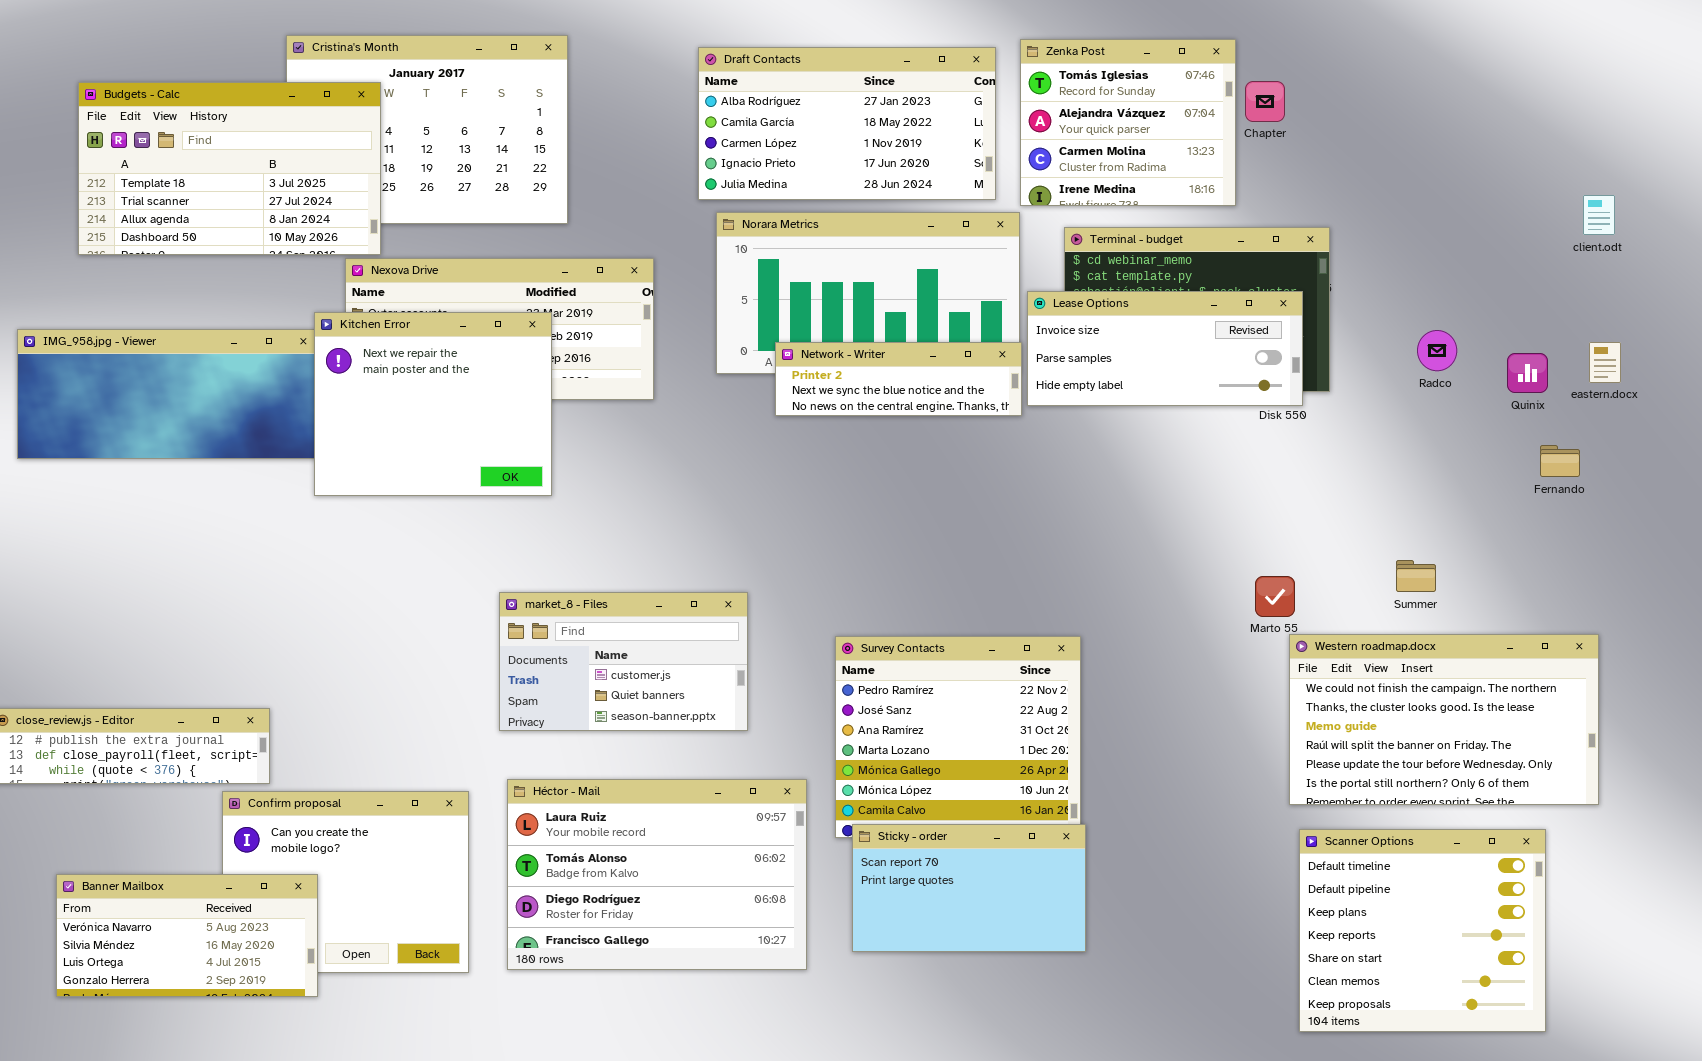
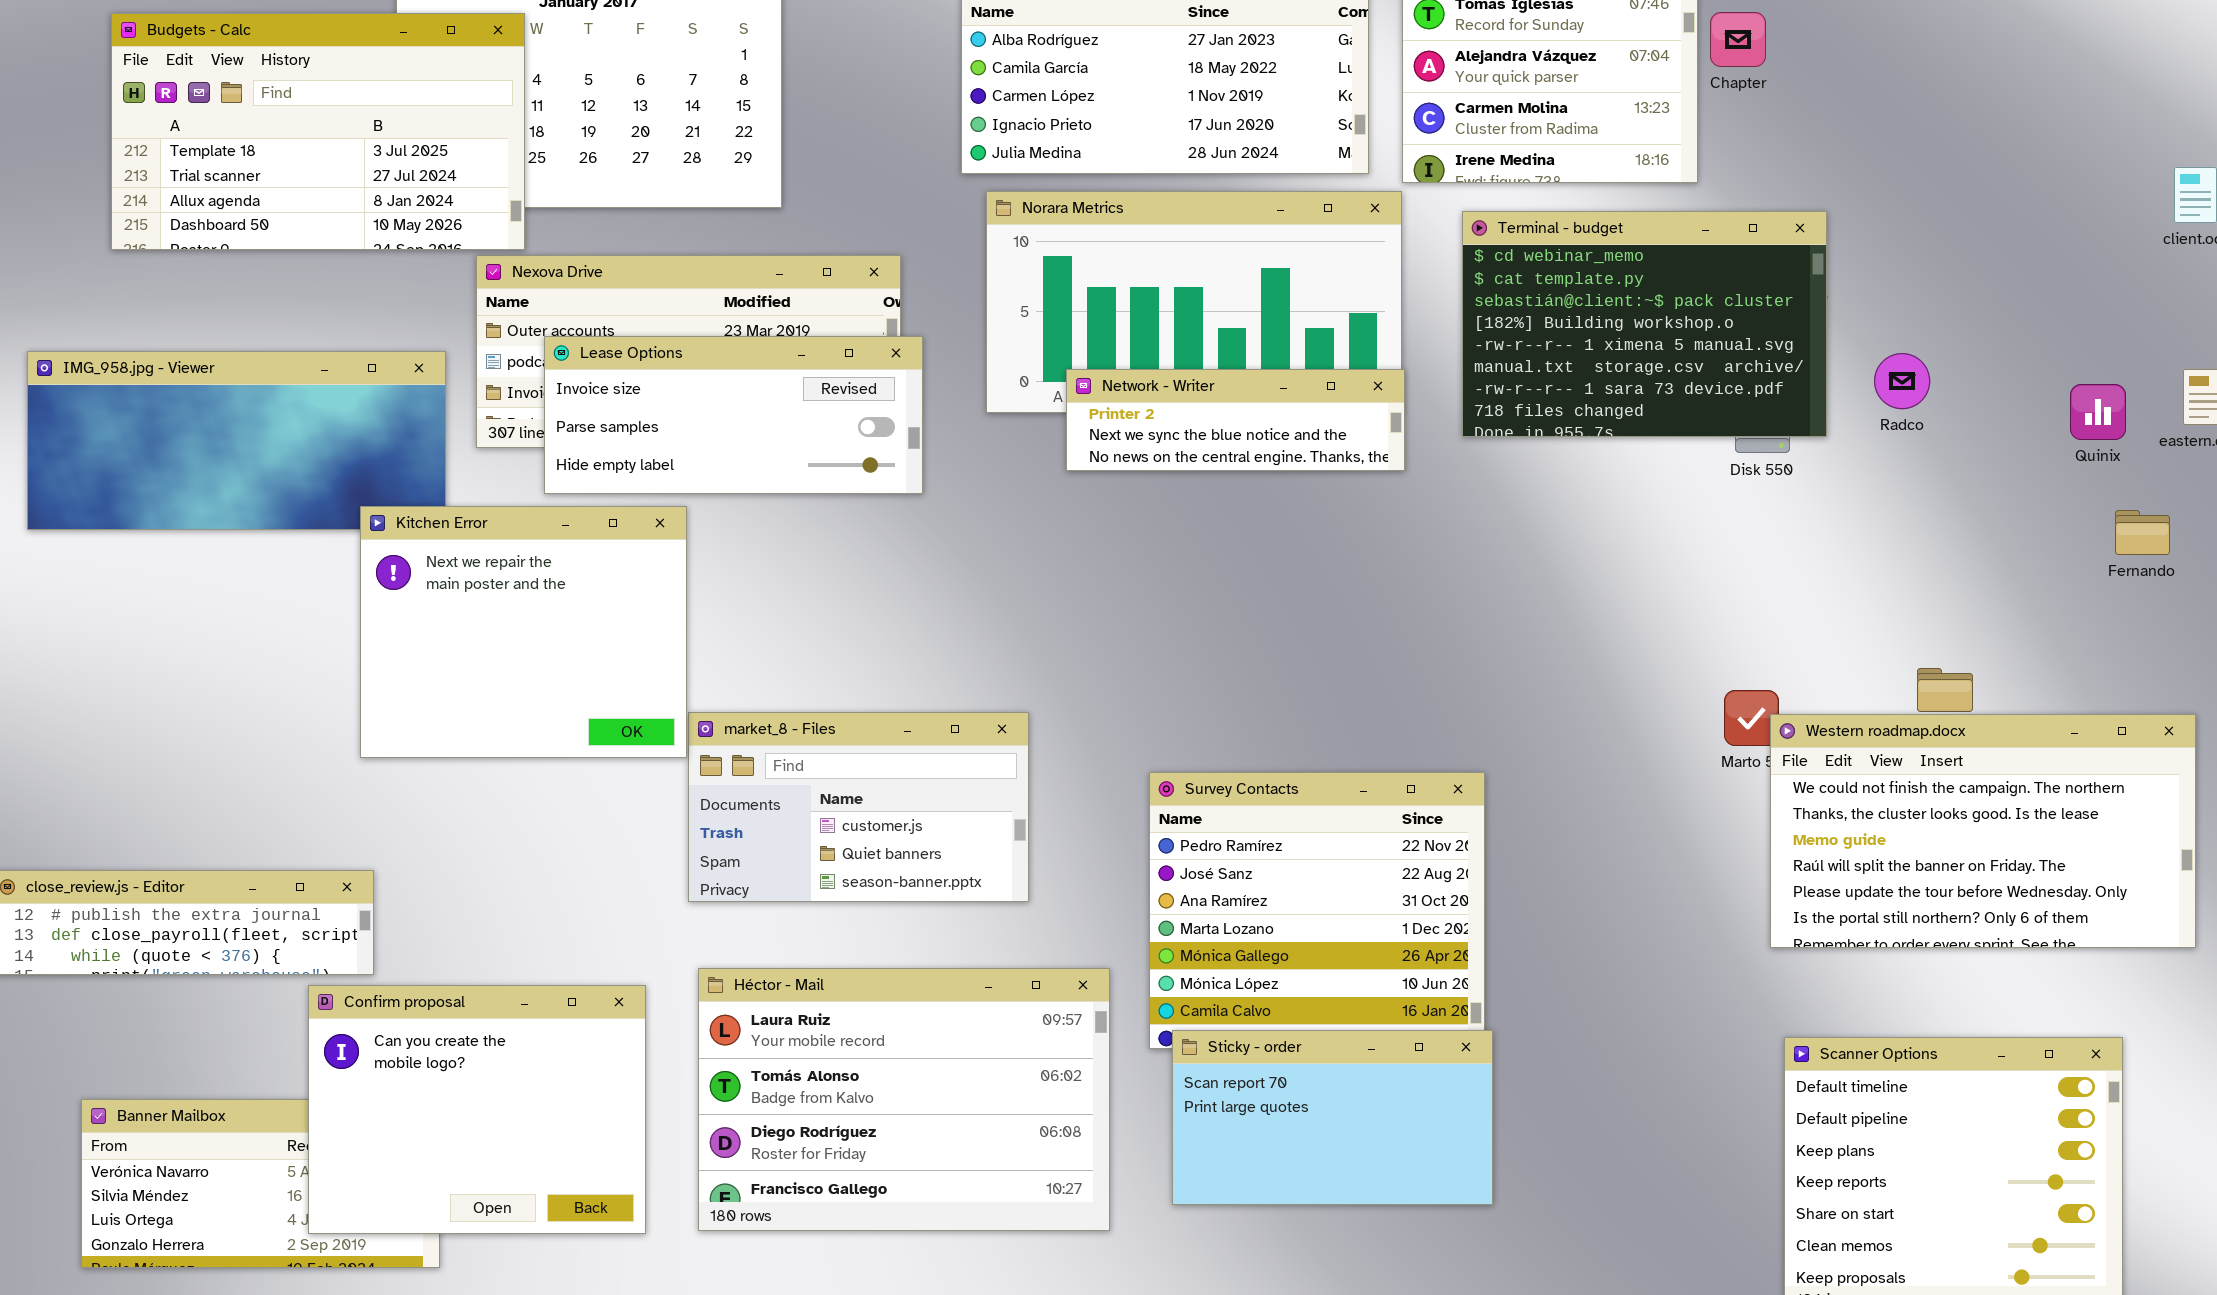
Lease Options: [1027,291,1303,406] -> [544,336,923,494], moved
Kitchen Error: [314,312,552,496] -> [360,506,687,758], moved
Radco: [1417,330,1457,371] -> [1874,353,1930,409], moved
Western roadmap.docx: [1289,634,1599,805] -> [1770,714,2196,948], moved
Confirm proposal: [222,791,469,973] -> [308,985,646,1234], raised

